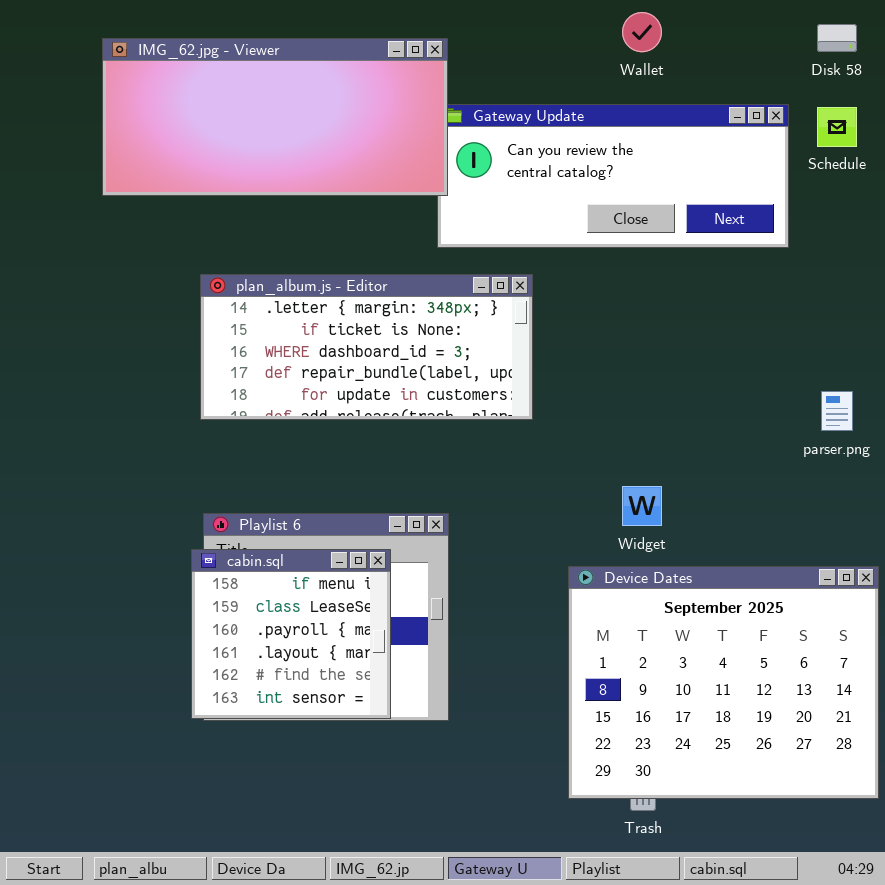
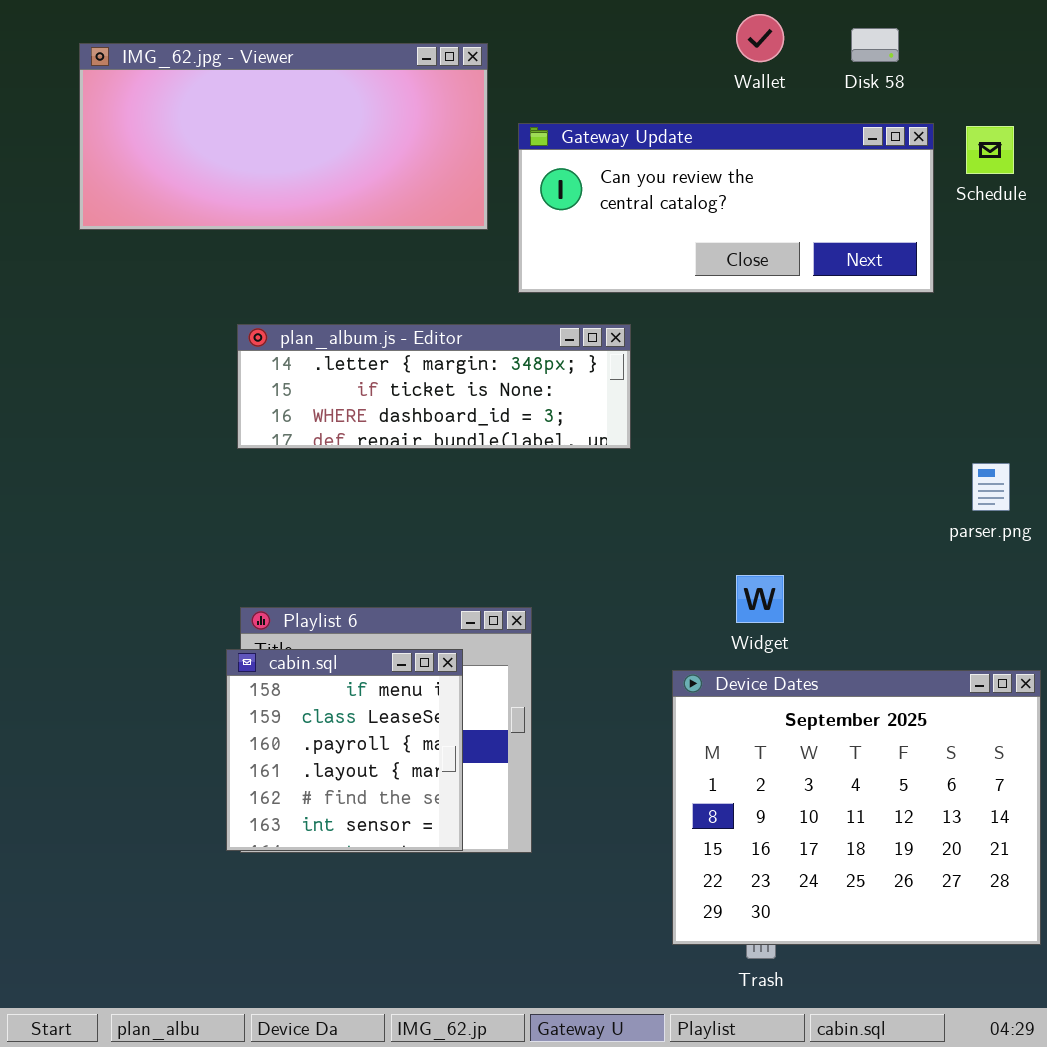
Disk 58: [817,24,857,52] -> [851,28,899,62], moved
IMG_62.jpg - Viewer: [102,38,448,196] -> [79,43,488,230], moved
plan_album.js - Editor: [200,274,533,420] -> [237,324,631,449], resized

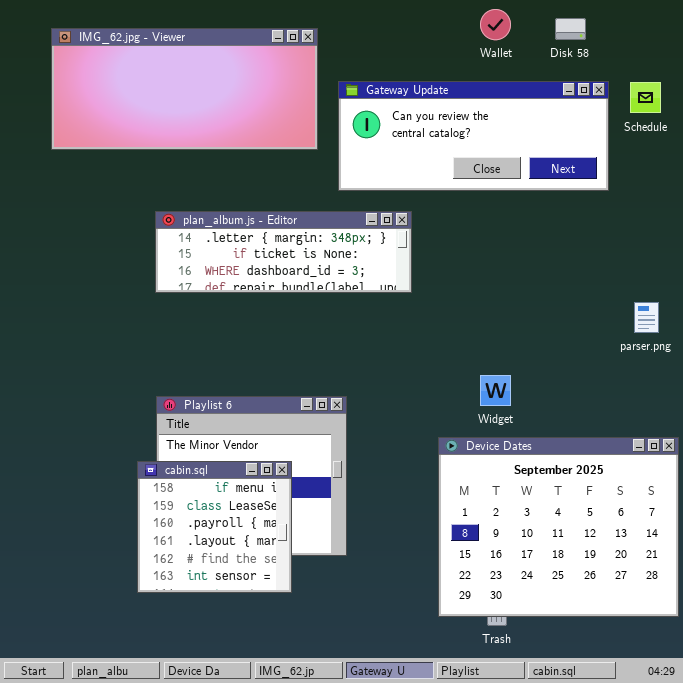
cabin.sql: [226,649,463,851] -> [137,461,292,593], moved

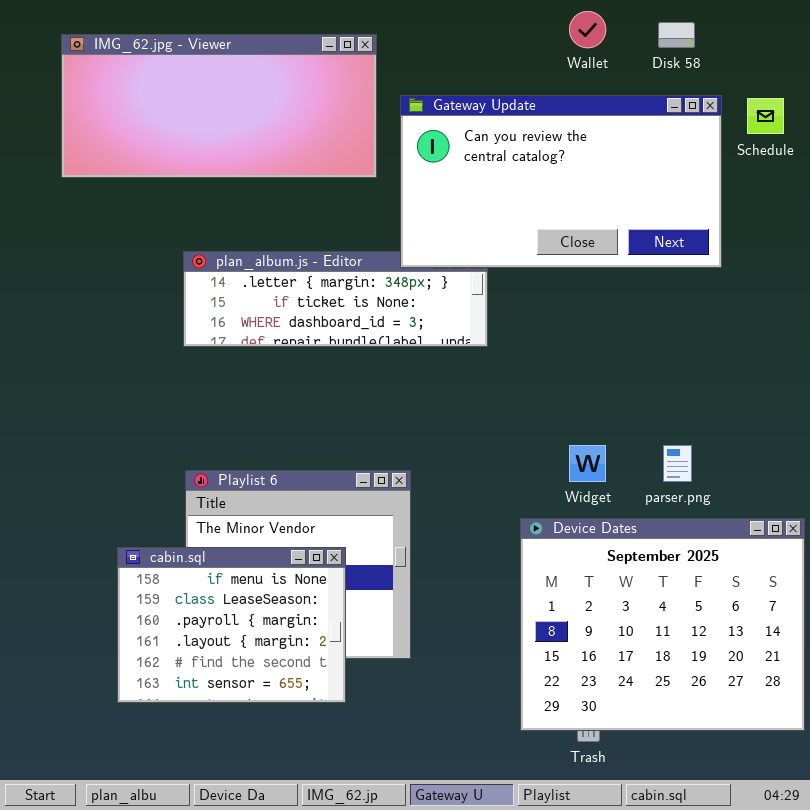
Gateway Update: [338,81,609,191] -> [400,95,722,268], resized
parser.png: [634,302,659,333] -> [663,445,692,482], moved
cabin.sql: [137,461,292,593] -> [117,547,346,703], resized

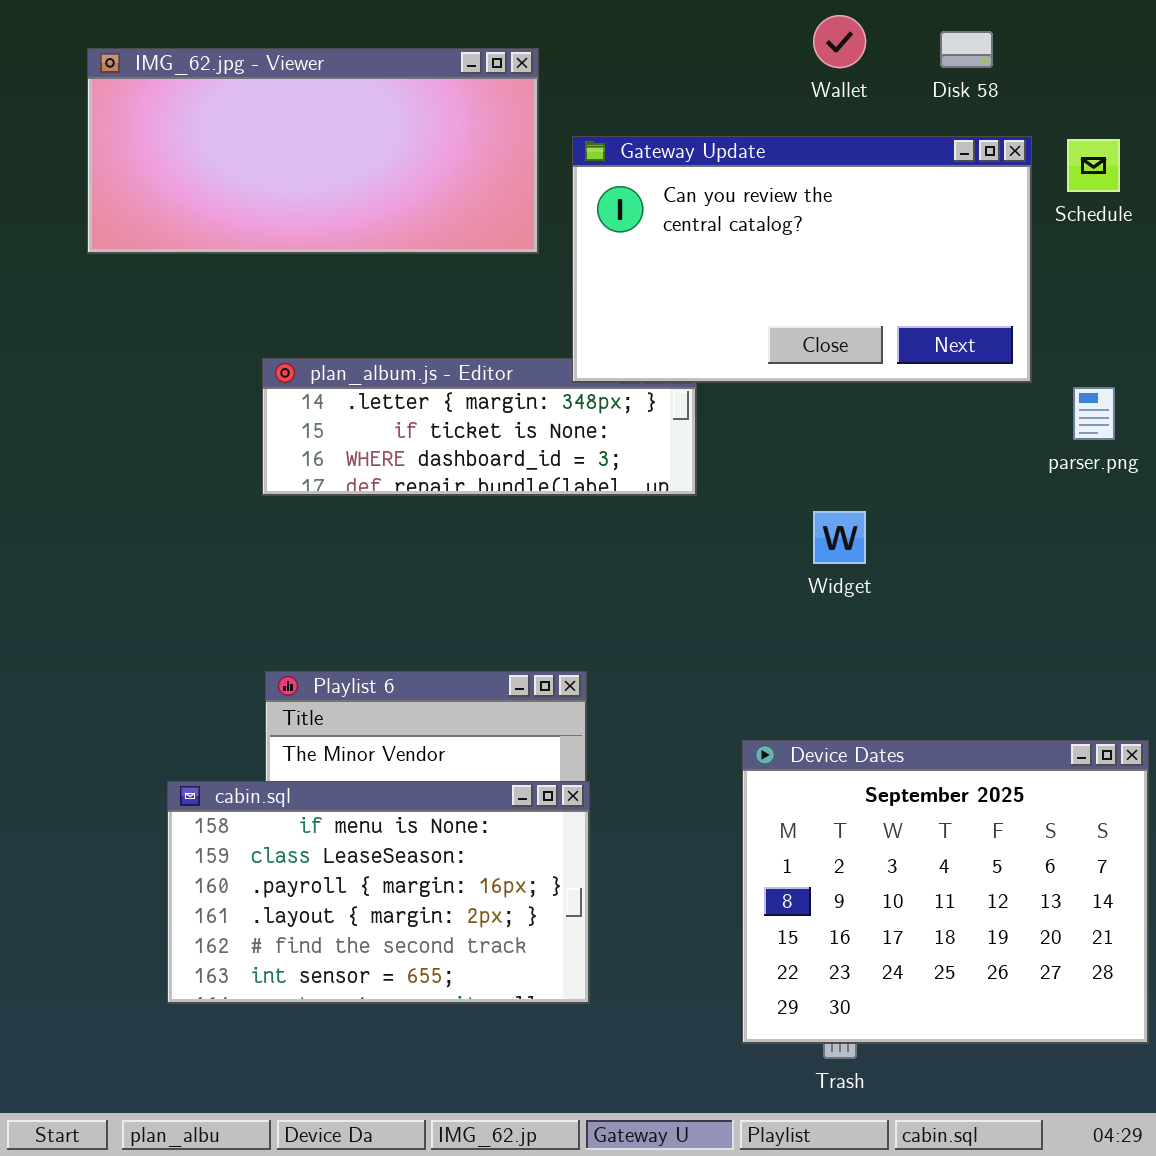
Widget: [569,445,606,482] -> [813,511,866,564], moved
parser.png: [663,445,692,482] -> [1073,387,1115,440], moved
cabin.sql: [117,547,346,703] -> [167,781,590,1004], resized

